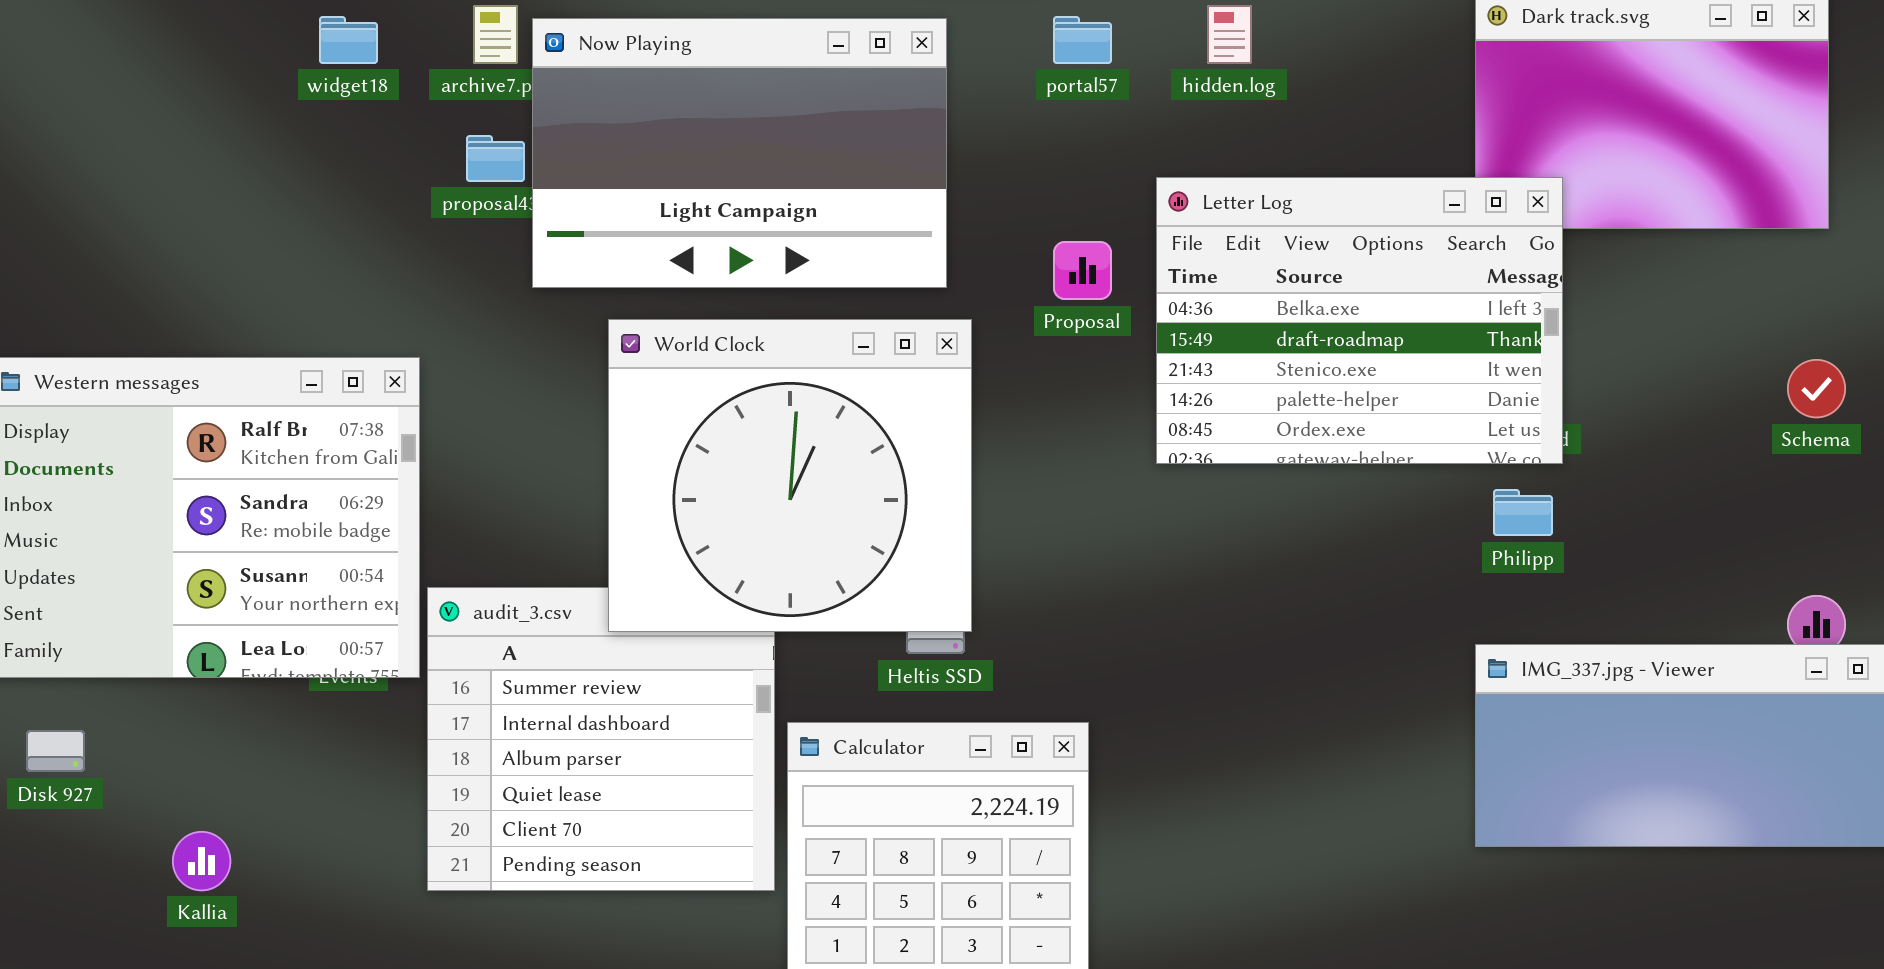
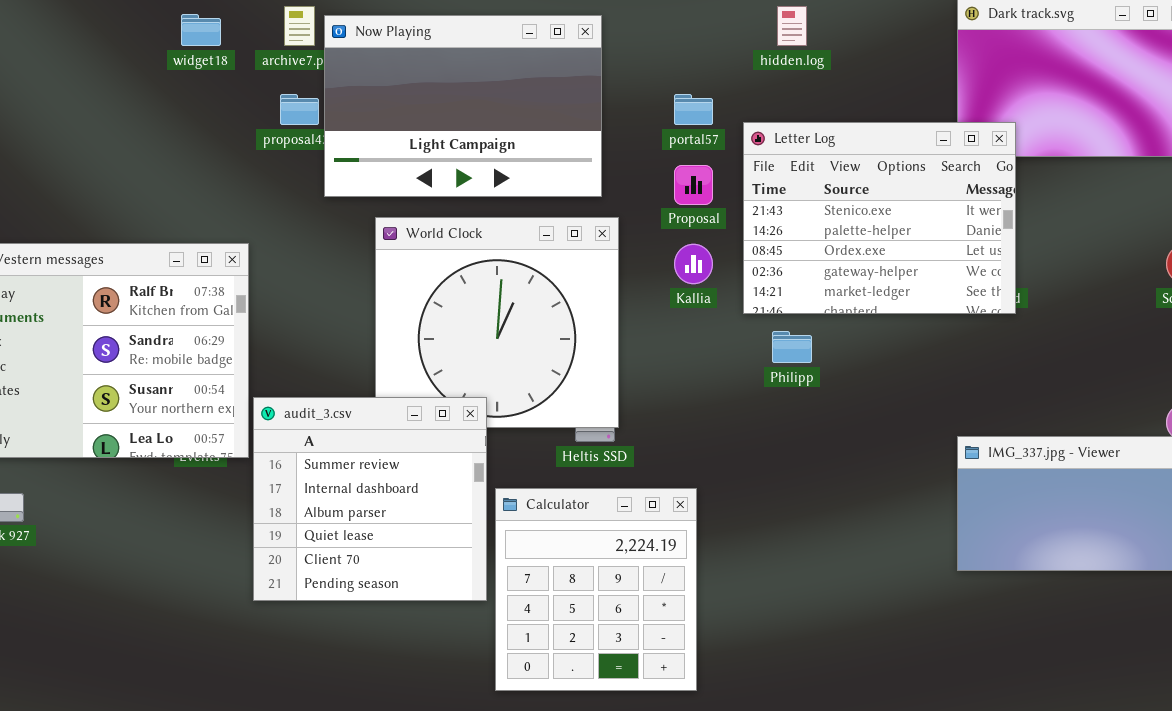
portal57: [1053,16,1112,64] -> [674,94,713,125], moved
Letter Log: [1156,177,1563,464] -> [743,122,1016,314], scrolled down 2 rows
Philipp: [1493,489,1553,536] -> [772,331,812,363], moved
audit_3.csv: [427,587,775,891] -> [253,397,487,601], raised
Kallia: [172,831,231,891] -> [674,244,713,284], moved

